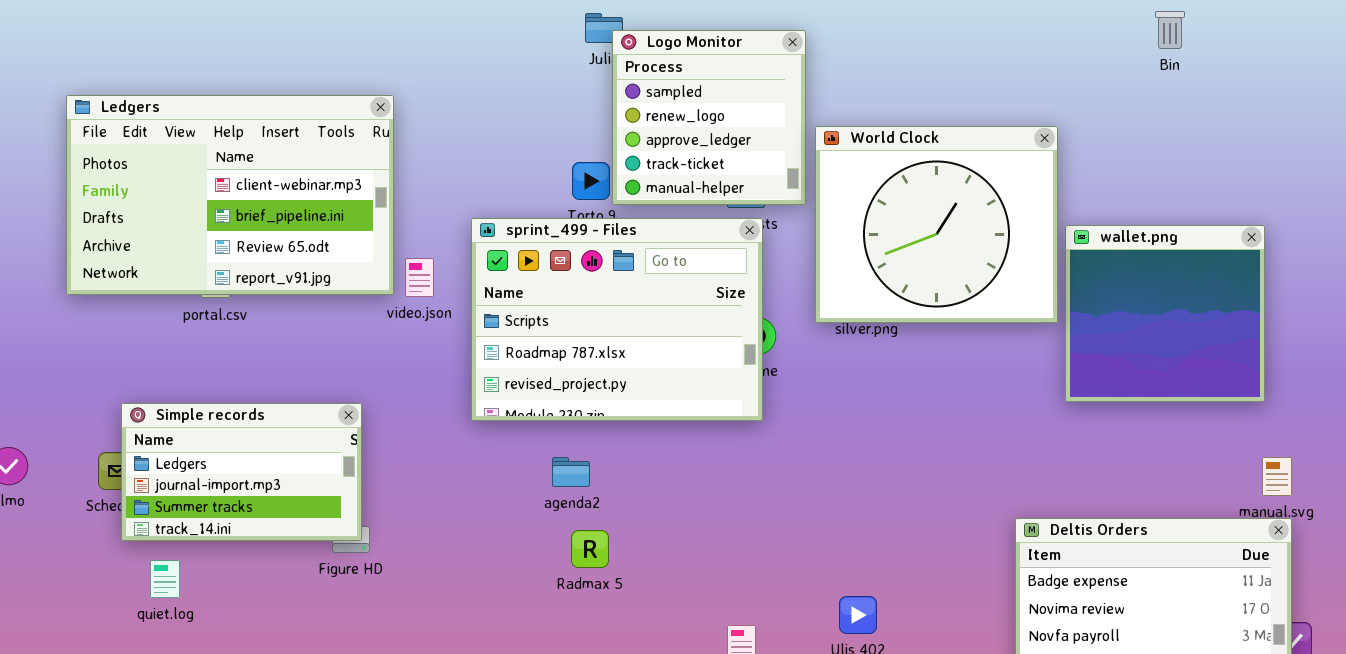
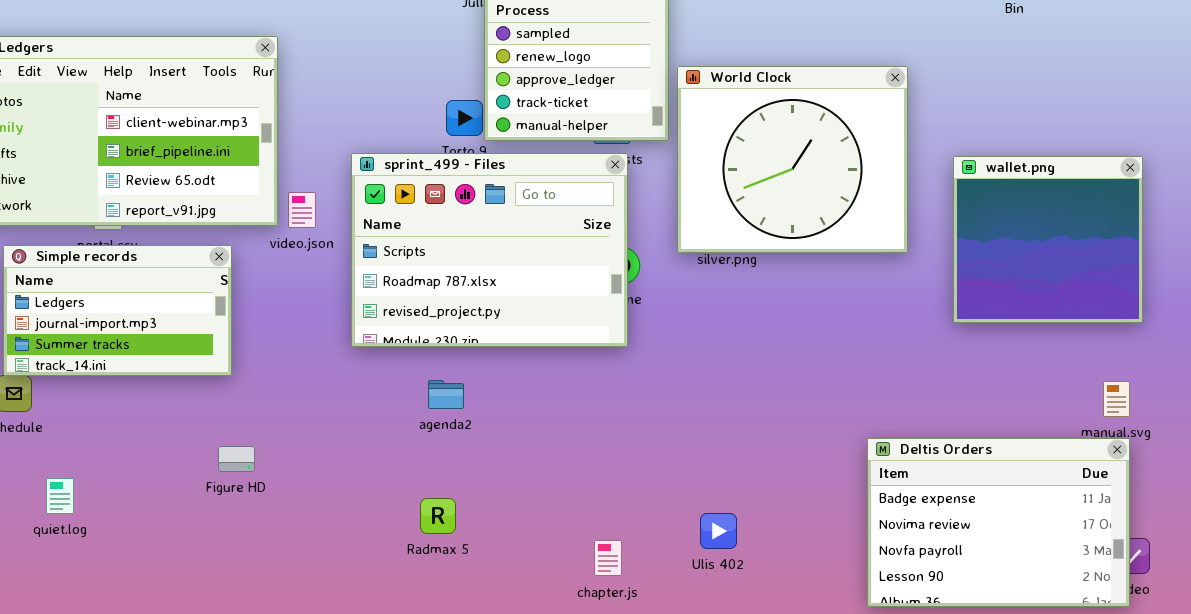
wallet.png: [1065,225,1265,402] -> [953,156,1143,323], moved
Simple records: [121,403,362,541] -> [3,245,232,376], moved
Radmax 5: [571,530,609,568] -> [420,498,456,534], moved

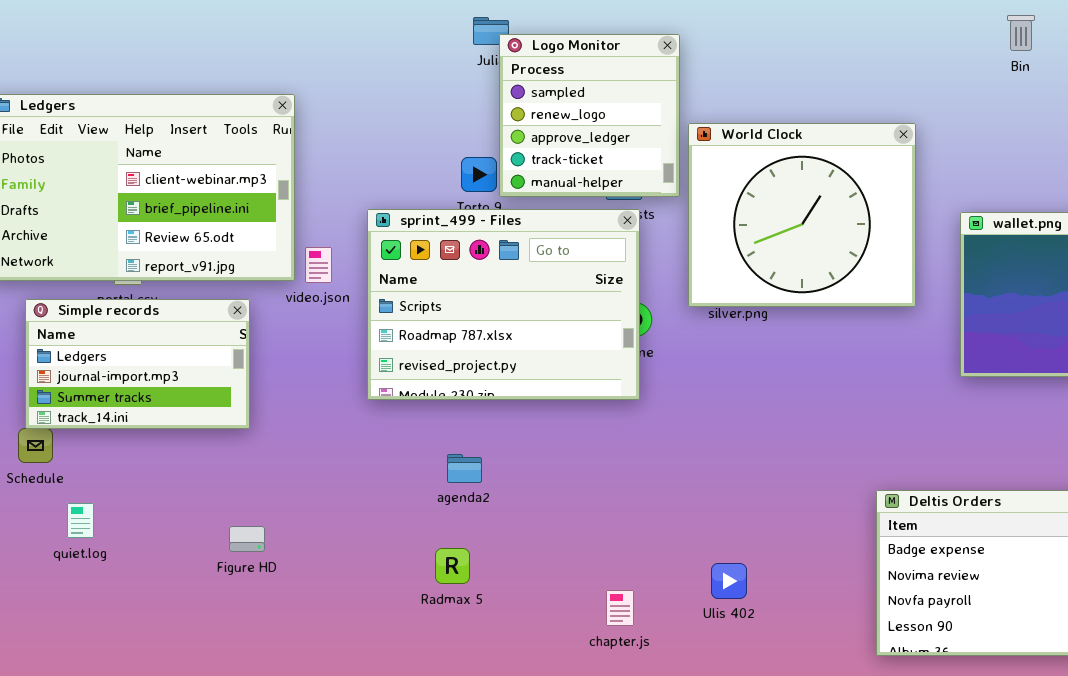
agenda2: [428,380,464,409] -> [447,454,482,483], moved
Figure HD: [218,446,255,472] -> [229,526,265,552], moved
quiet.log: [46,478,74,514] -> [67,503,94,538], moved

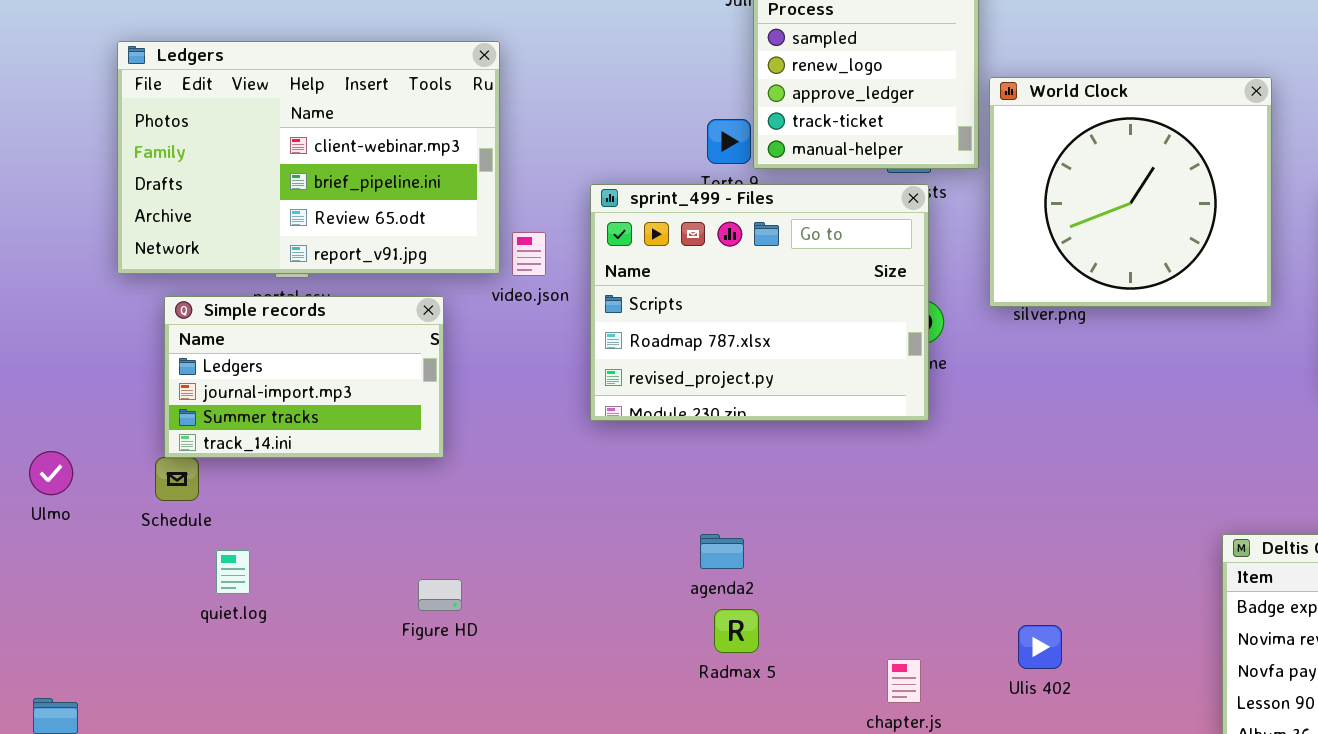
agenda2: [447,454,482,483] -> [700,534,744,569], moved
Radmax 5: [435,548,470,584] -> [714,609,759,653], moved

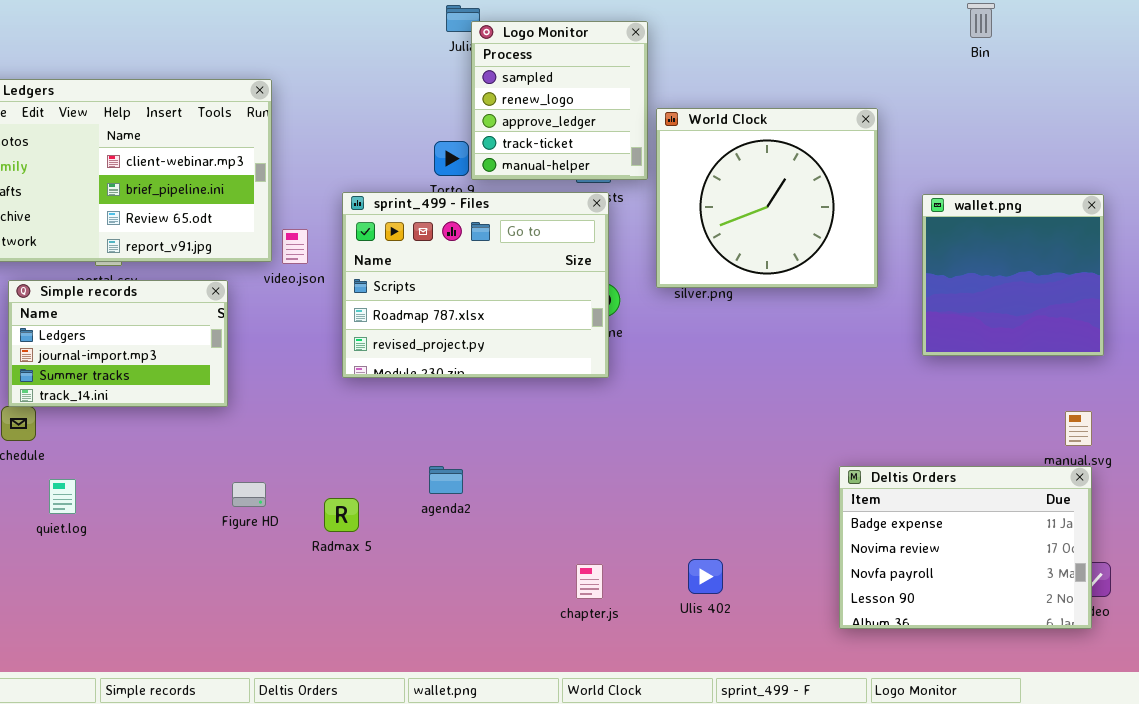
Figure HD: [418,579,462,611] -> [232,482,266,507], moved
Radmax 5: [714,609,759,653] -> [324,498,359,532], moved
Ulis 402: [1018,625,1062,669] -> [688,559,723,594], moved

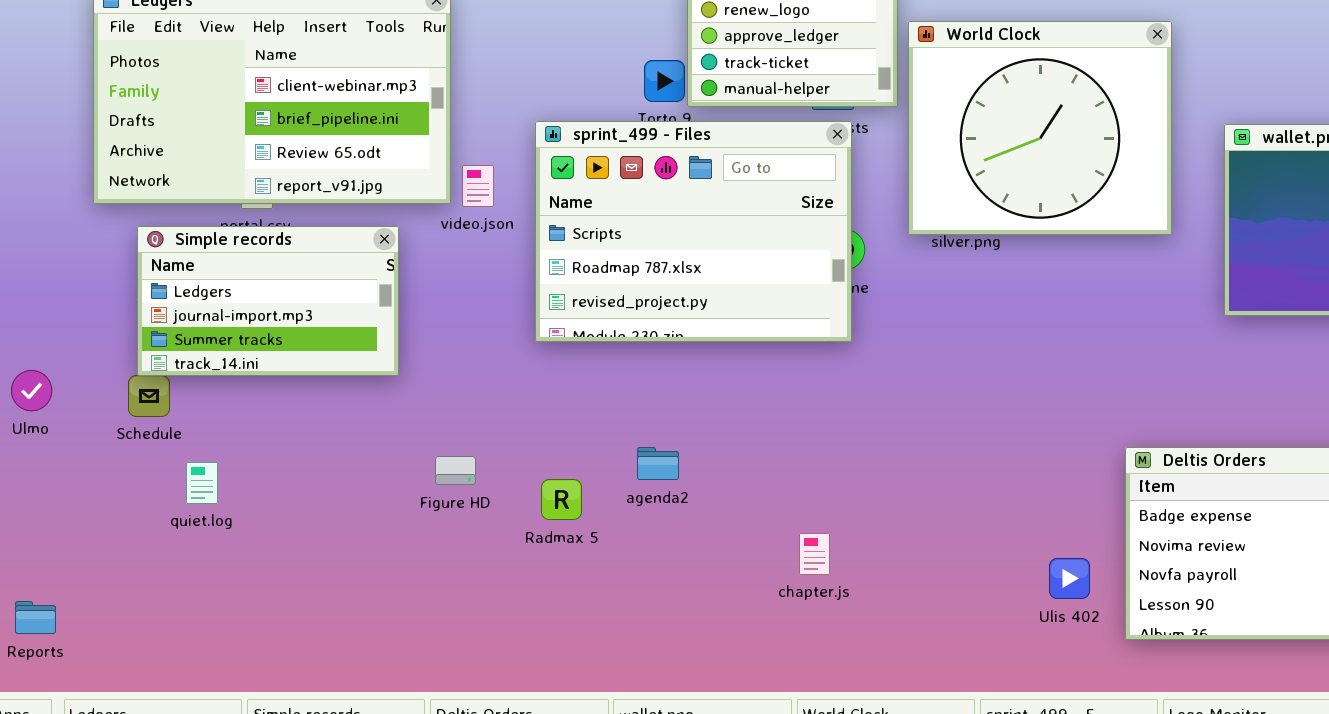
Figure HD: [232,482,266,507] -> [435,456,476,485], moved
Radmax 5: [324,498,359,532] -> [541,479,582,520], moved
Ulis 402: [688,559,723,594] -> [1049,558,1090,599], moved
chapter.js: [576,564,603,599] -> [799,533,830,575], moved

